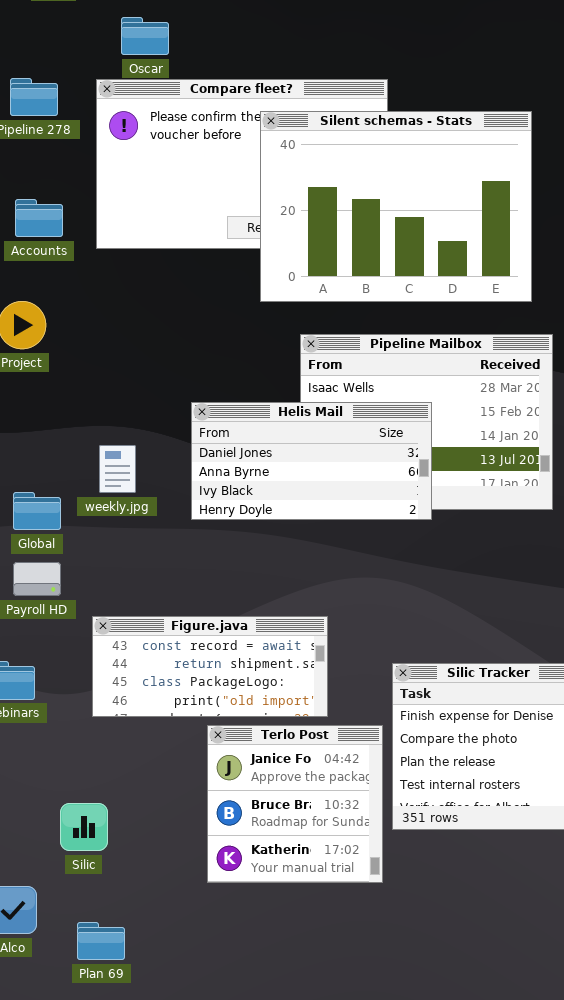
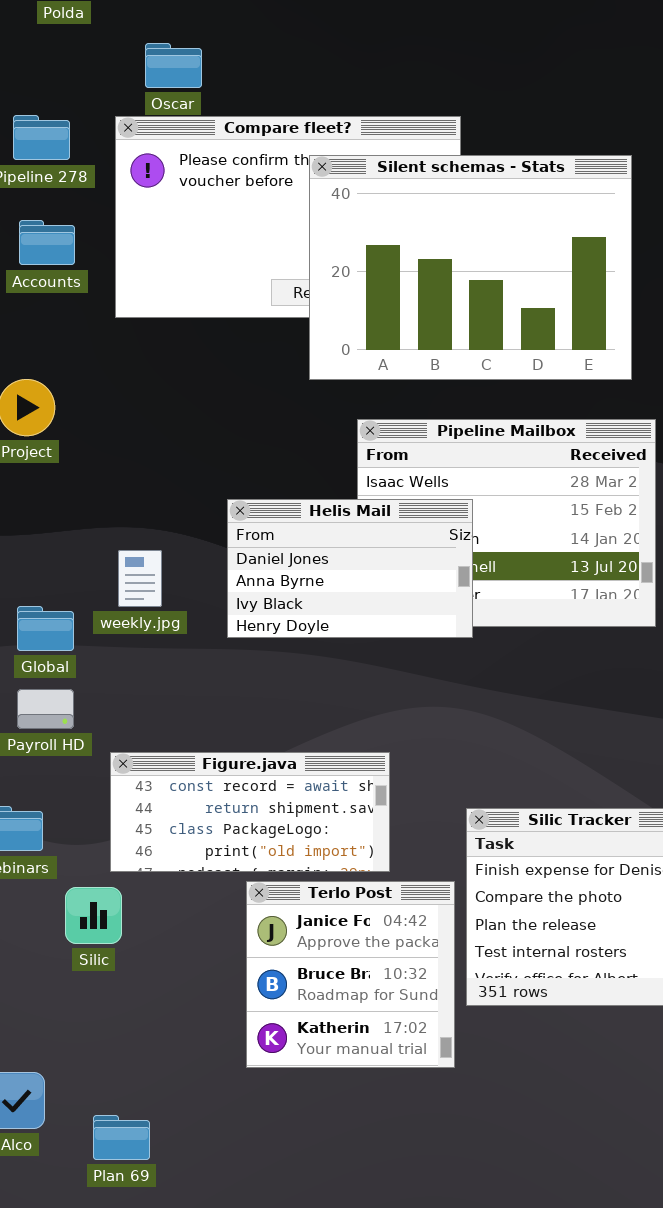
Accounts: [15,199,63,237] -> [19,220,75,265], moved
Helis Mail: [191,402,432,520] -> [227,499,473,638], resized
Silic: [60,803,108,851] -> [65,887,122,944], moved

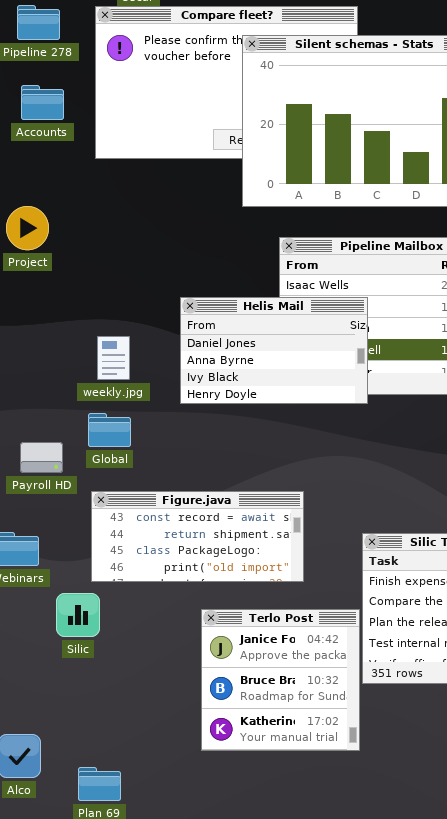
Global: [17,606,74,651] -> [88,413,131,447], moved
Terlo Post: [246,881,455,1068] -> [201,609,360,751], moved

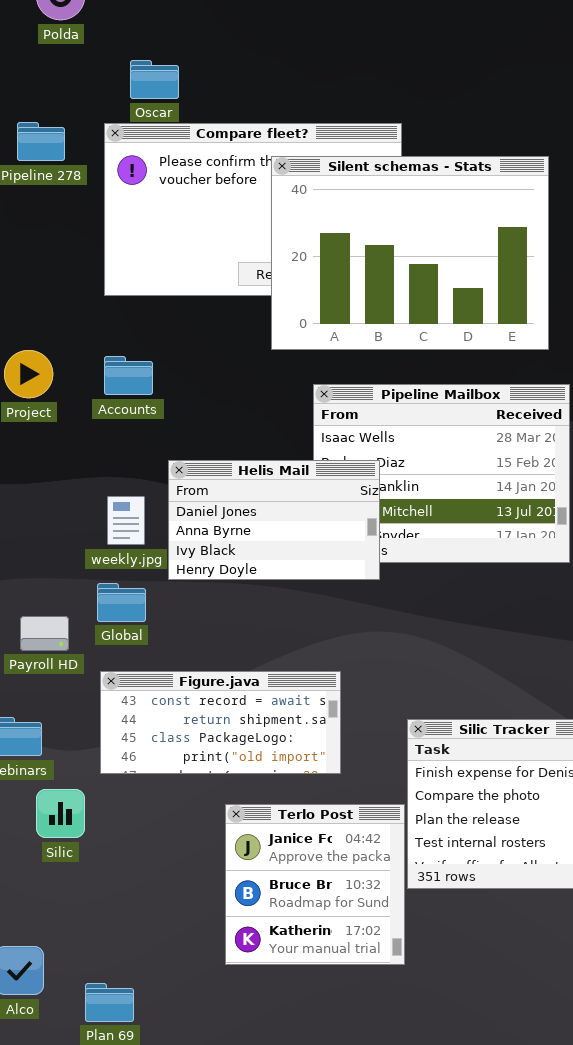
Accounts: [21,85,64,120] -> [104,356,153,395], moved
Helis Mail: [180,297,368,404] -> [168,460,380,580], moved
Silic: [56,593,100,637] -> [36,789,85,838], moved

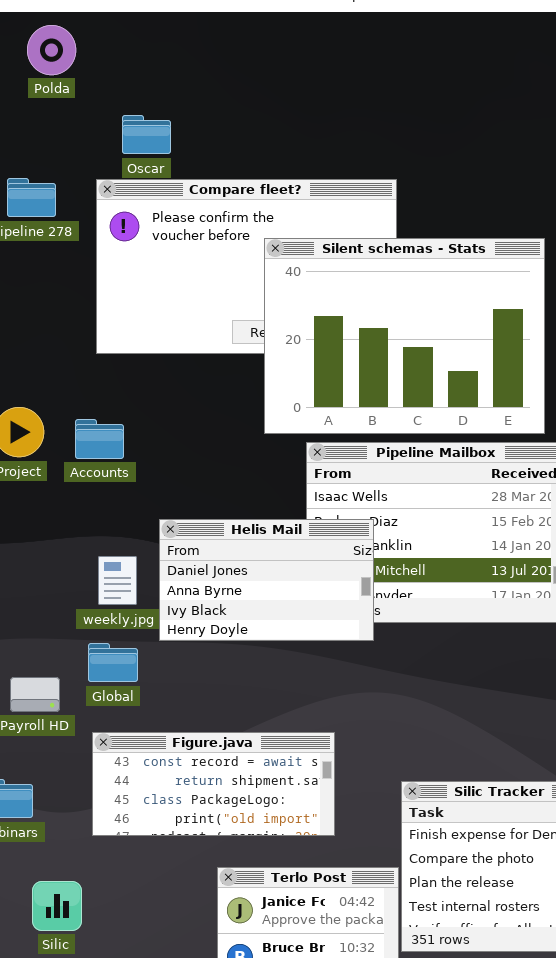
Silent schemas - Stats: [271,156,549,350] -> [264,238,545,434], moved
Accounts: [104,356,153,395] -> [75,419,124,459], moved
Silic: [36,789,85,838] -> [32,881,82,931], moved

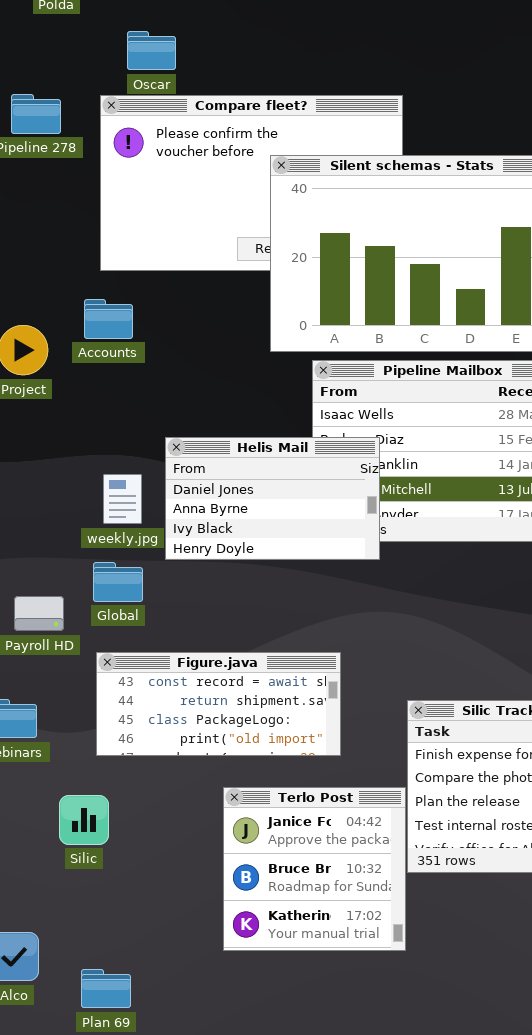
Accounts: [75,419,124,459] -> [84,299,133,339], moved
Silic: [32,881,82,931] -> [59,795,109,845], moved

